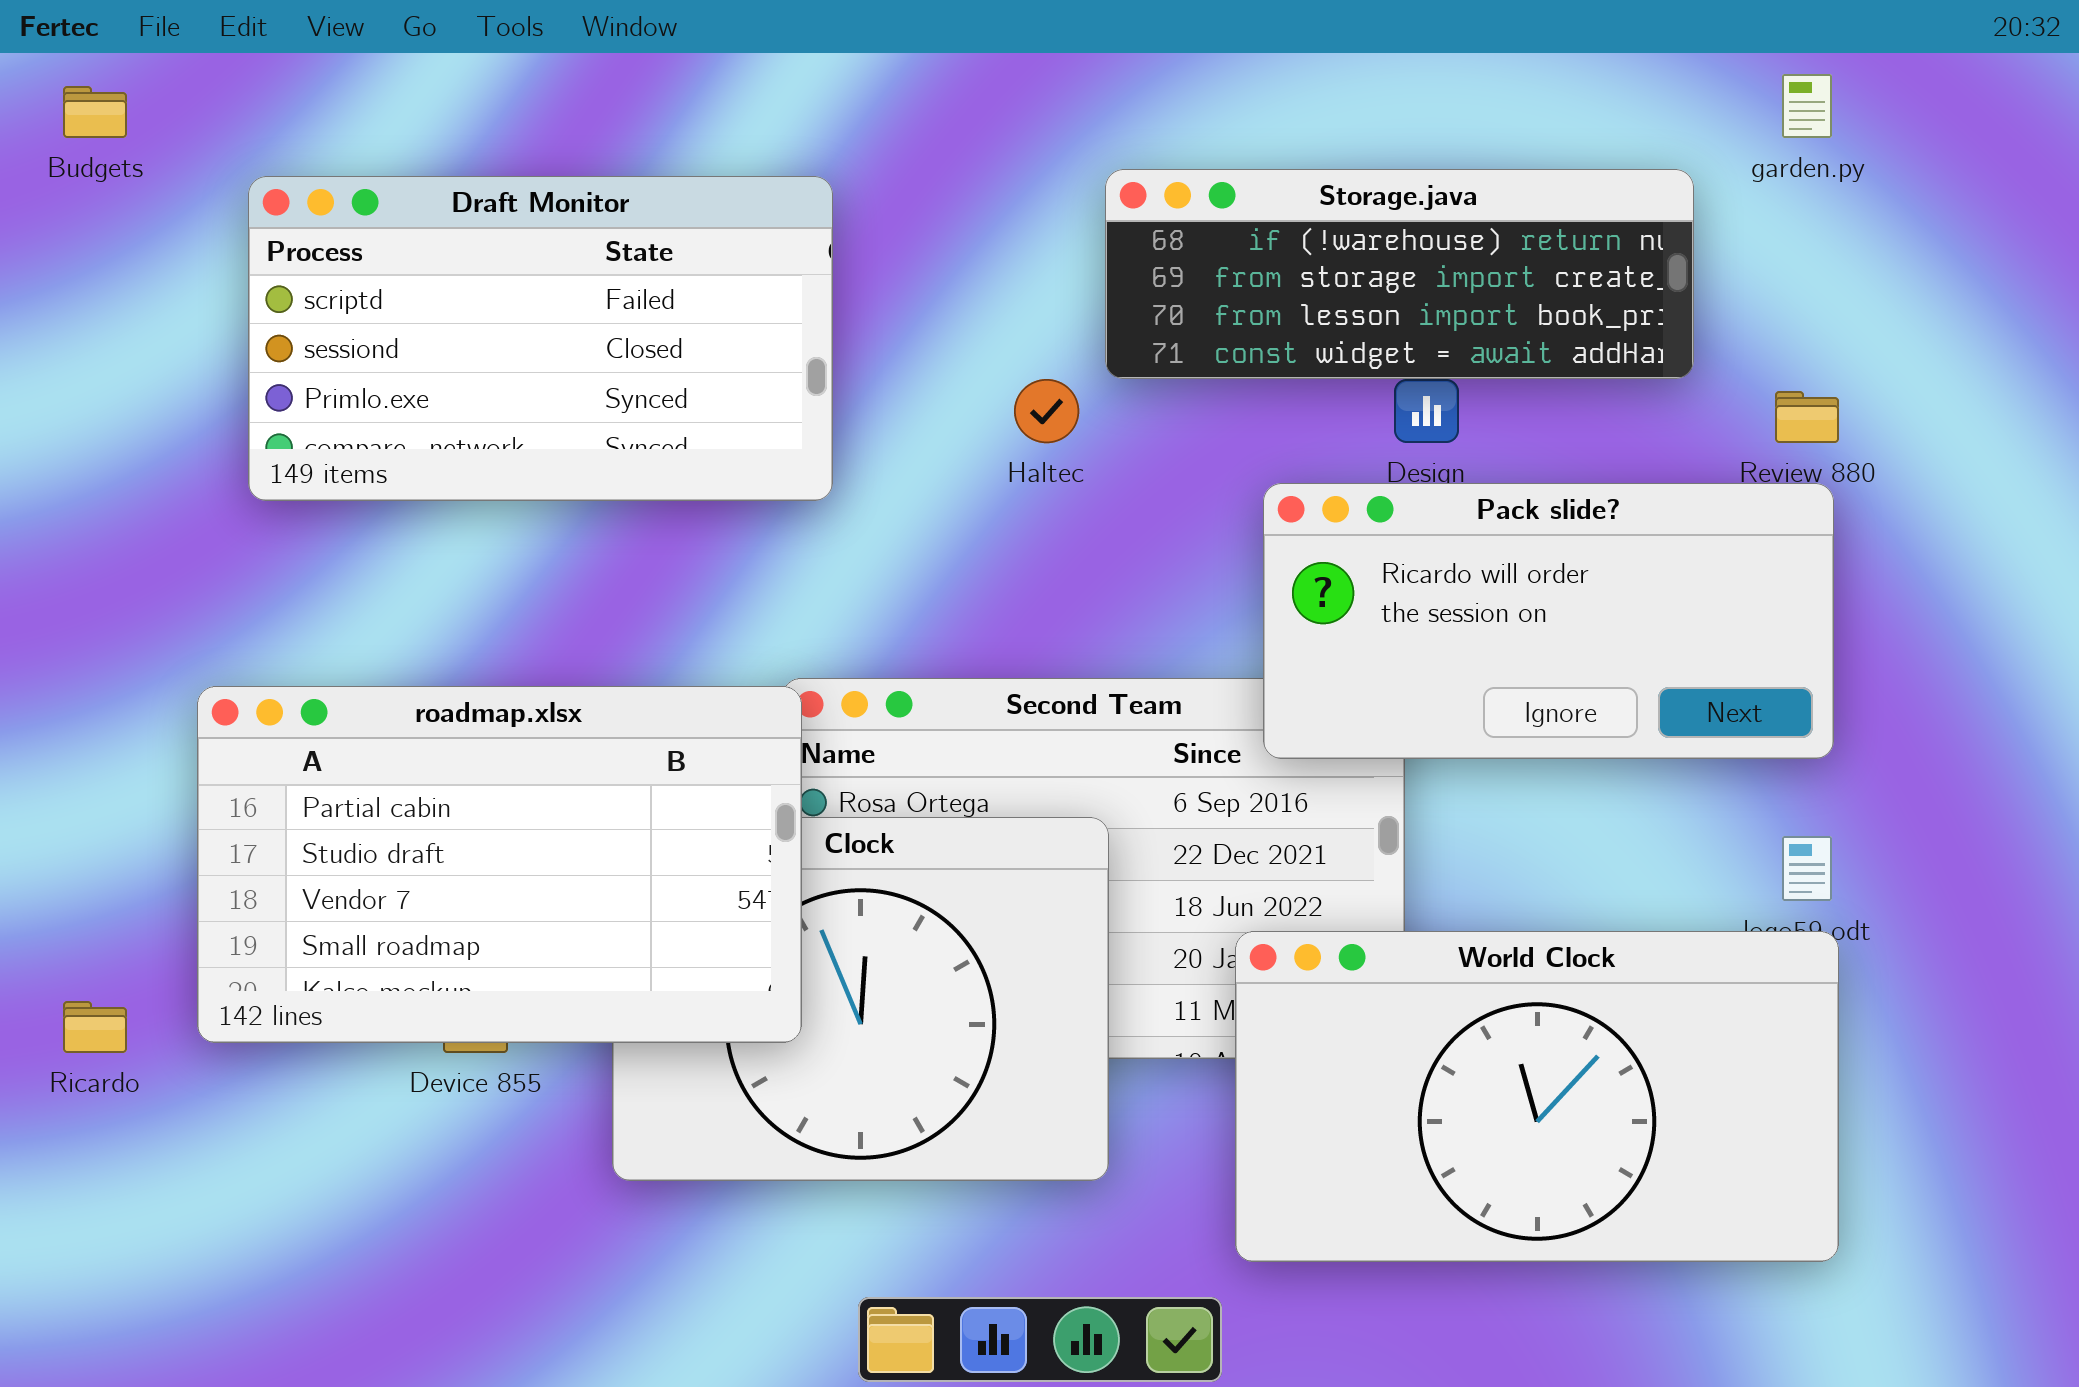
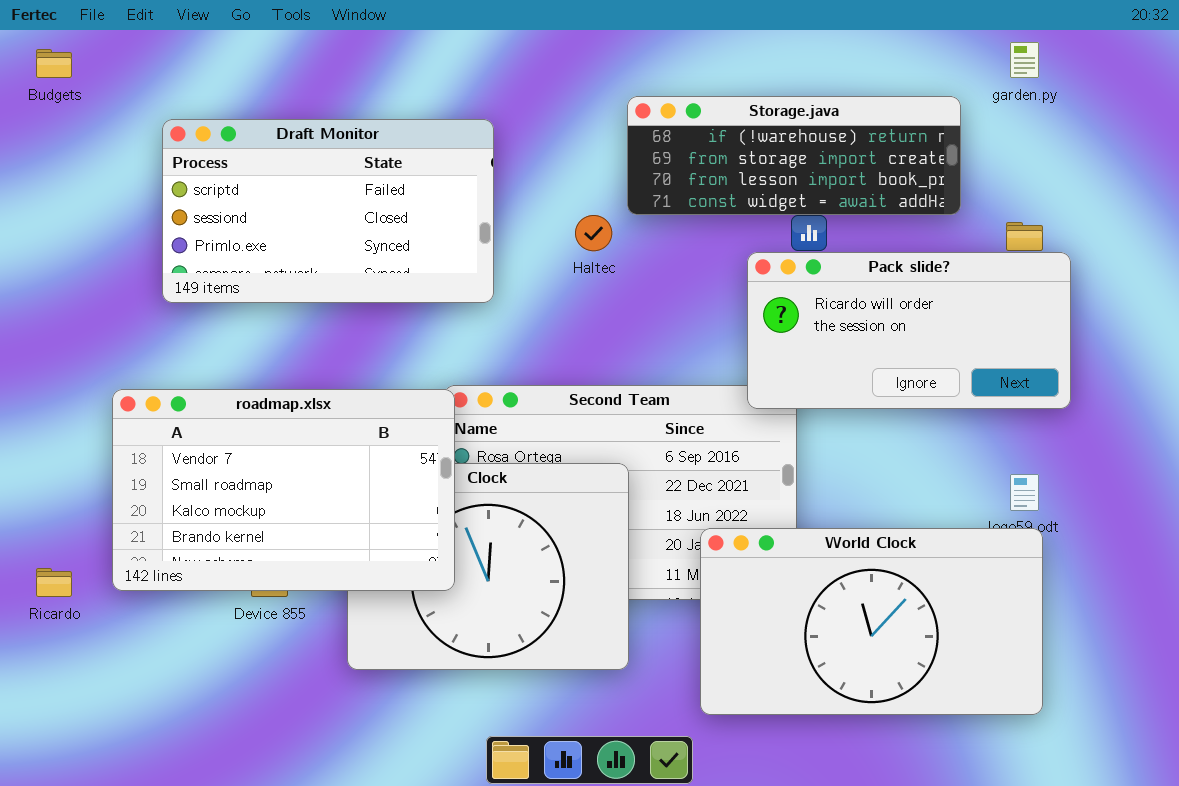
Draft Monitor: [248,176,833,501] -> [162,119,494,303], moved
Pack slide?: [1263,483,1834,759] -> [747,252,1071,409], moved
roadmap.xlsx: [197,686,802,1043] -> [112,389,455,591], scrolled down 2 rows

